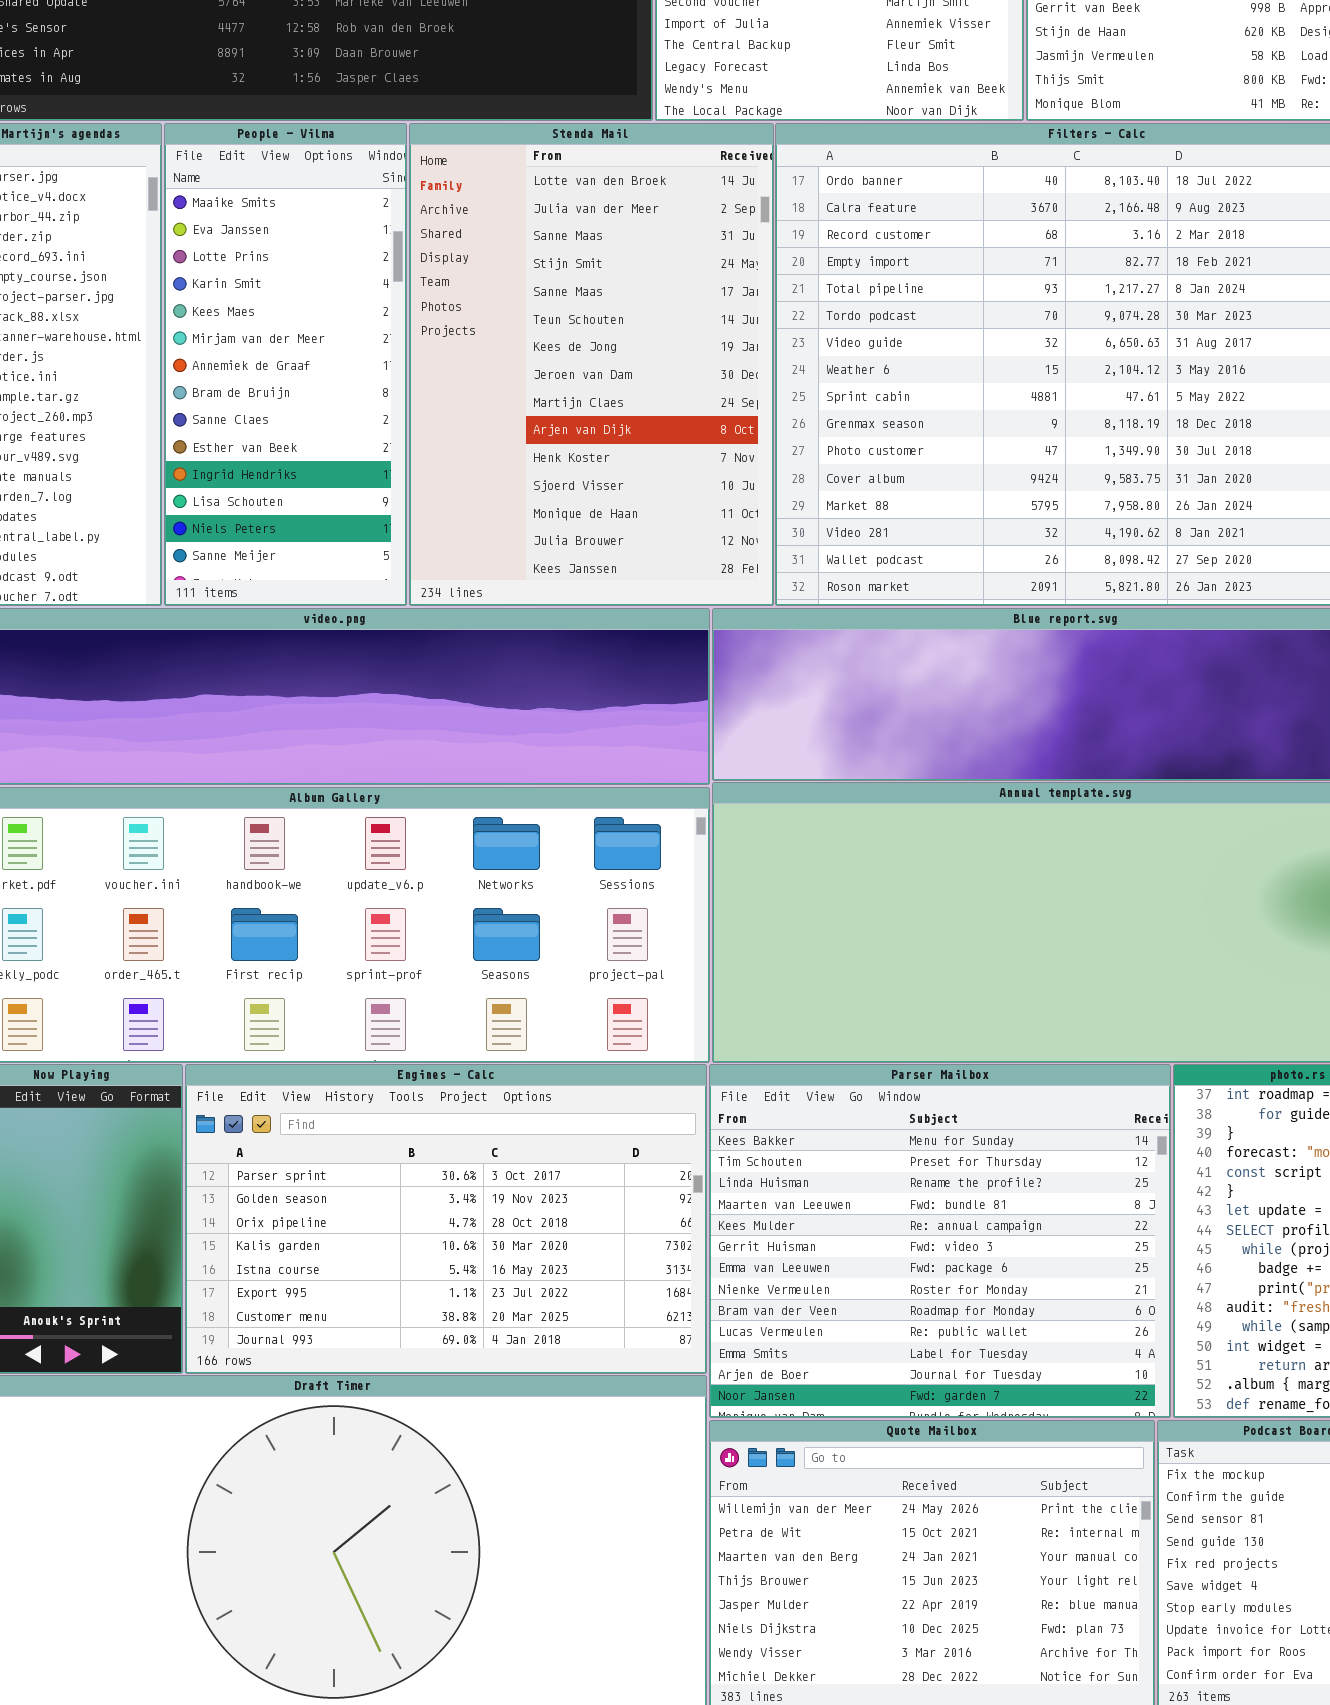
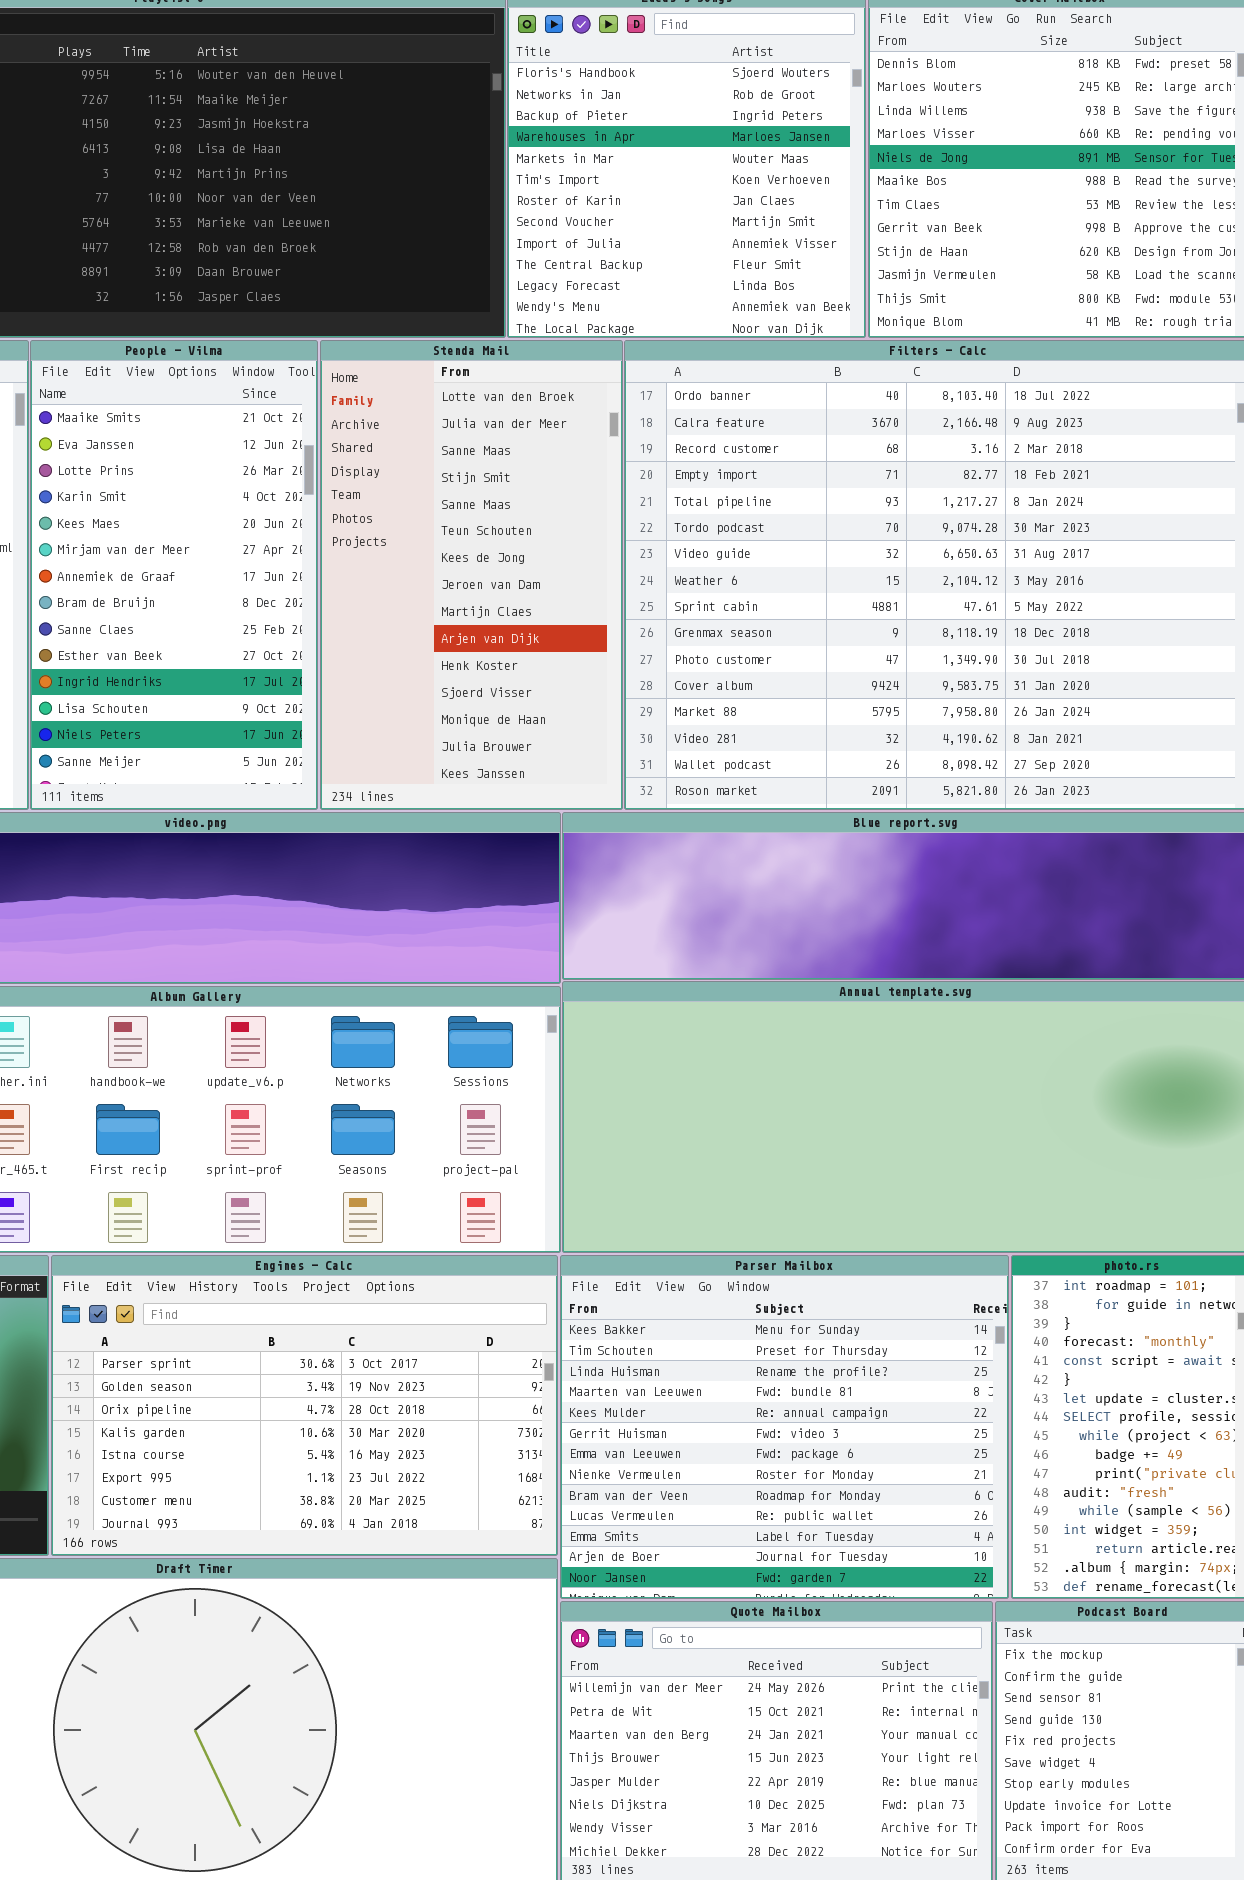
People - Vilma: [164,123,407,606] -> [30,340,318,810], resized
Stenda Mail: [409,123,774,606] -> [320,340,623,810], resized

